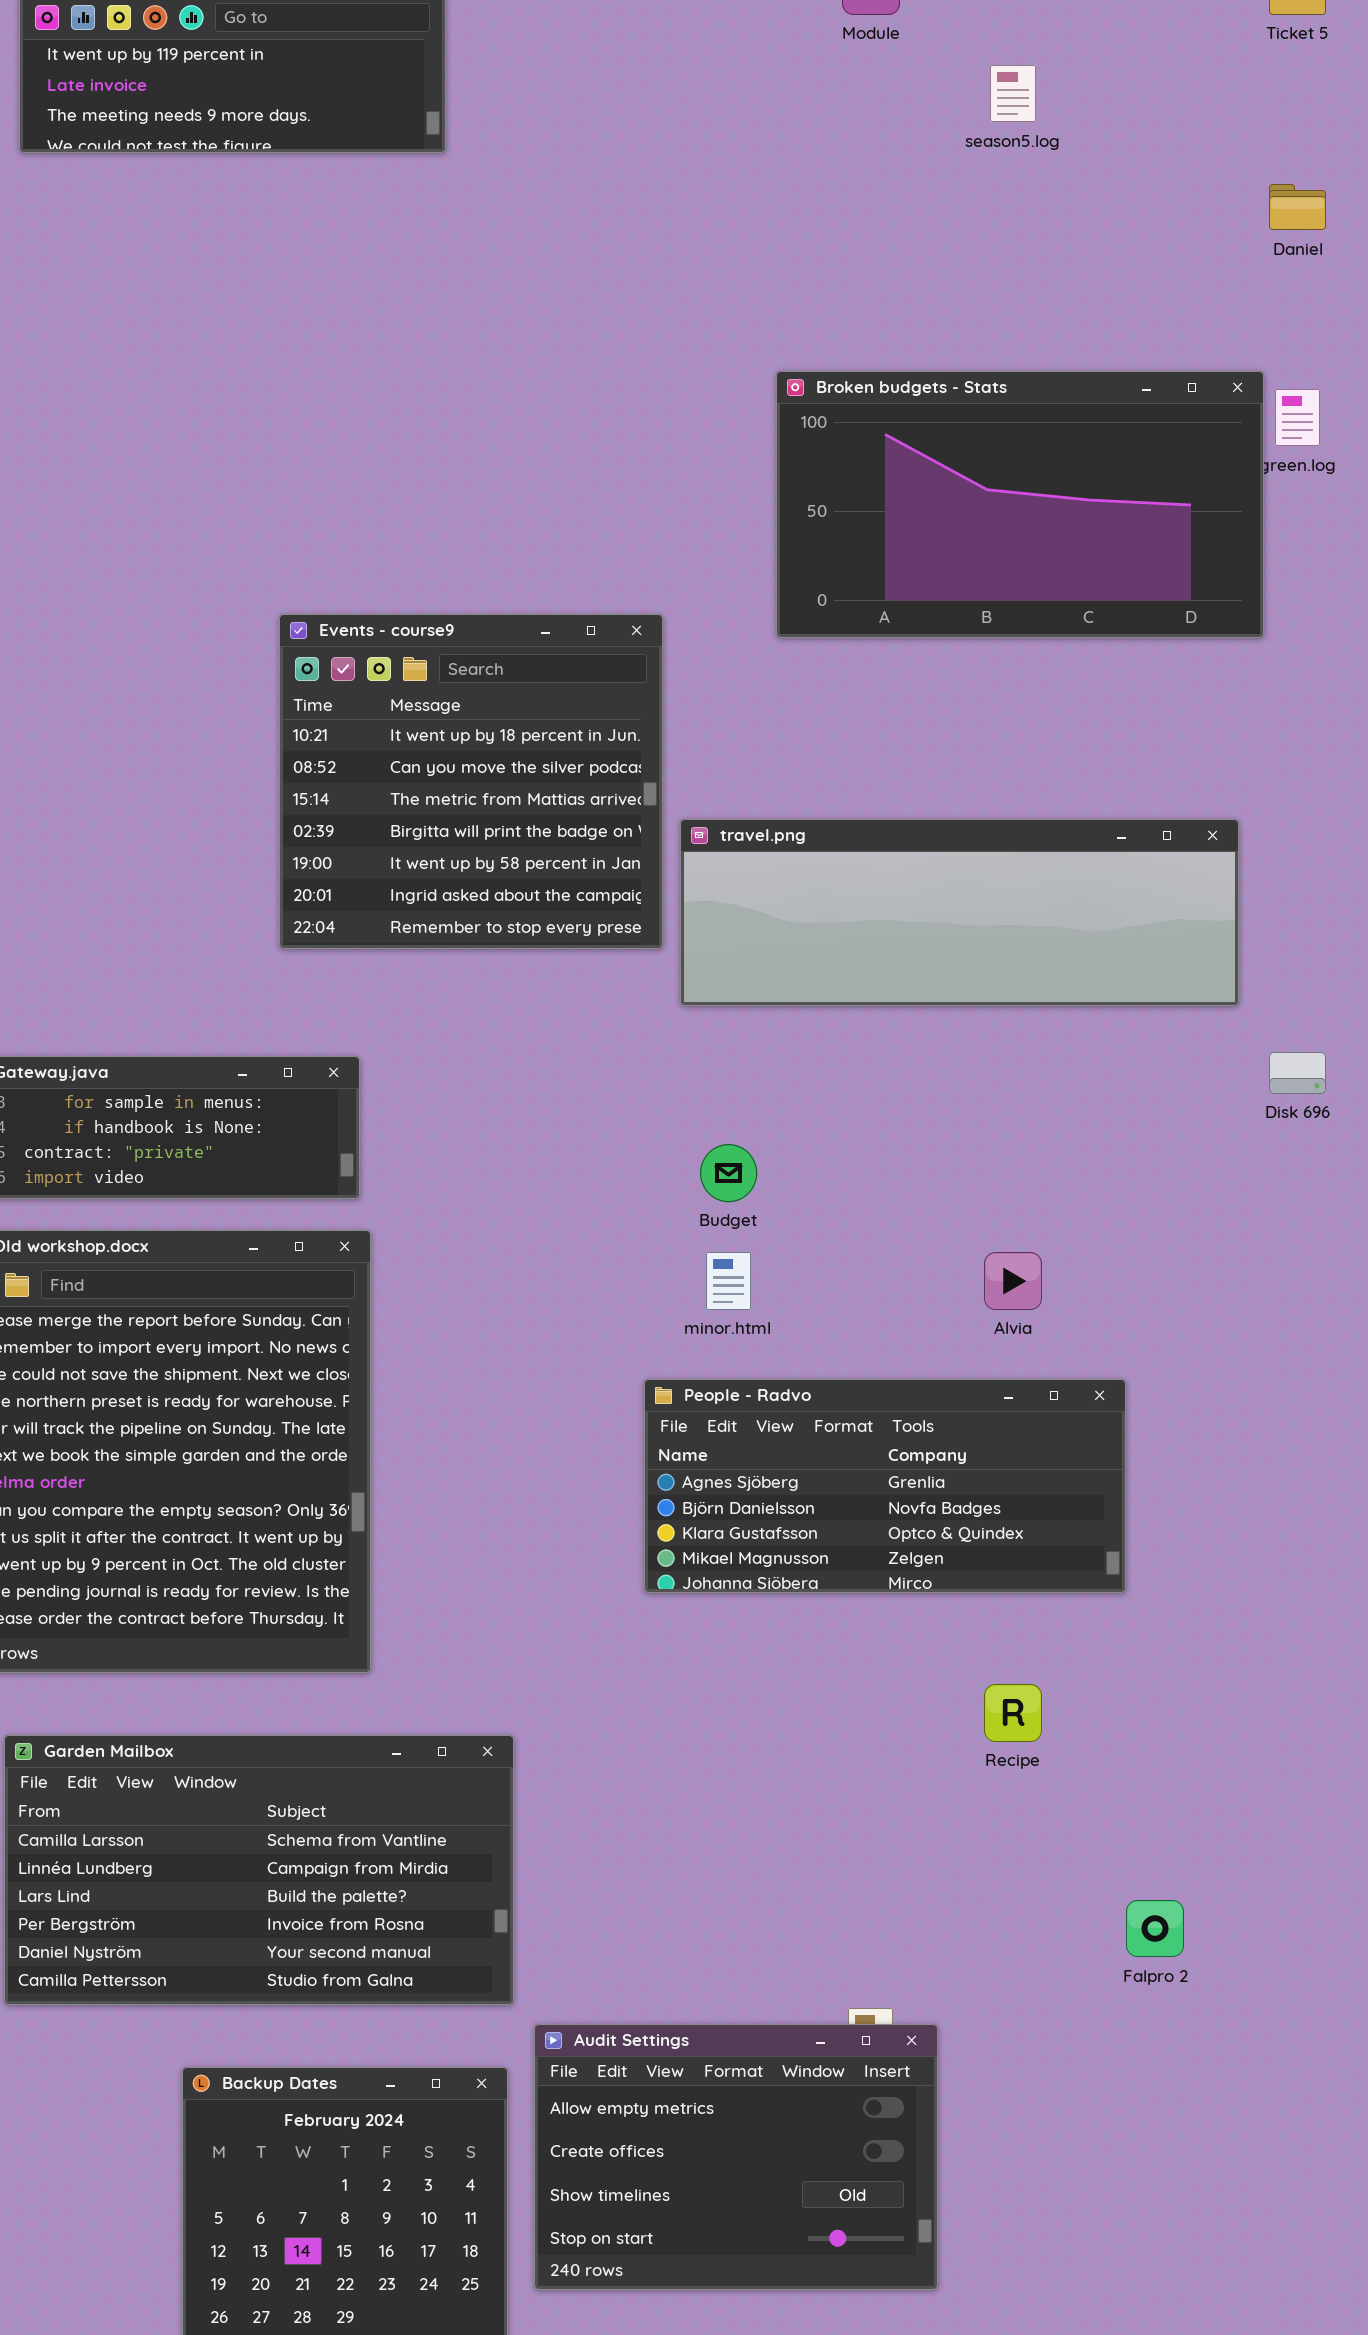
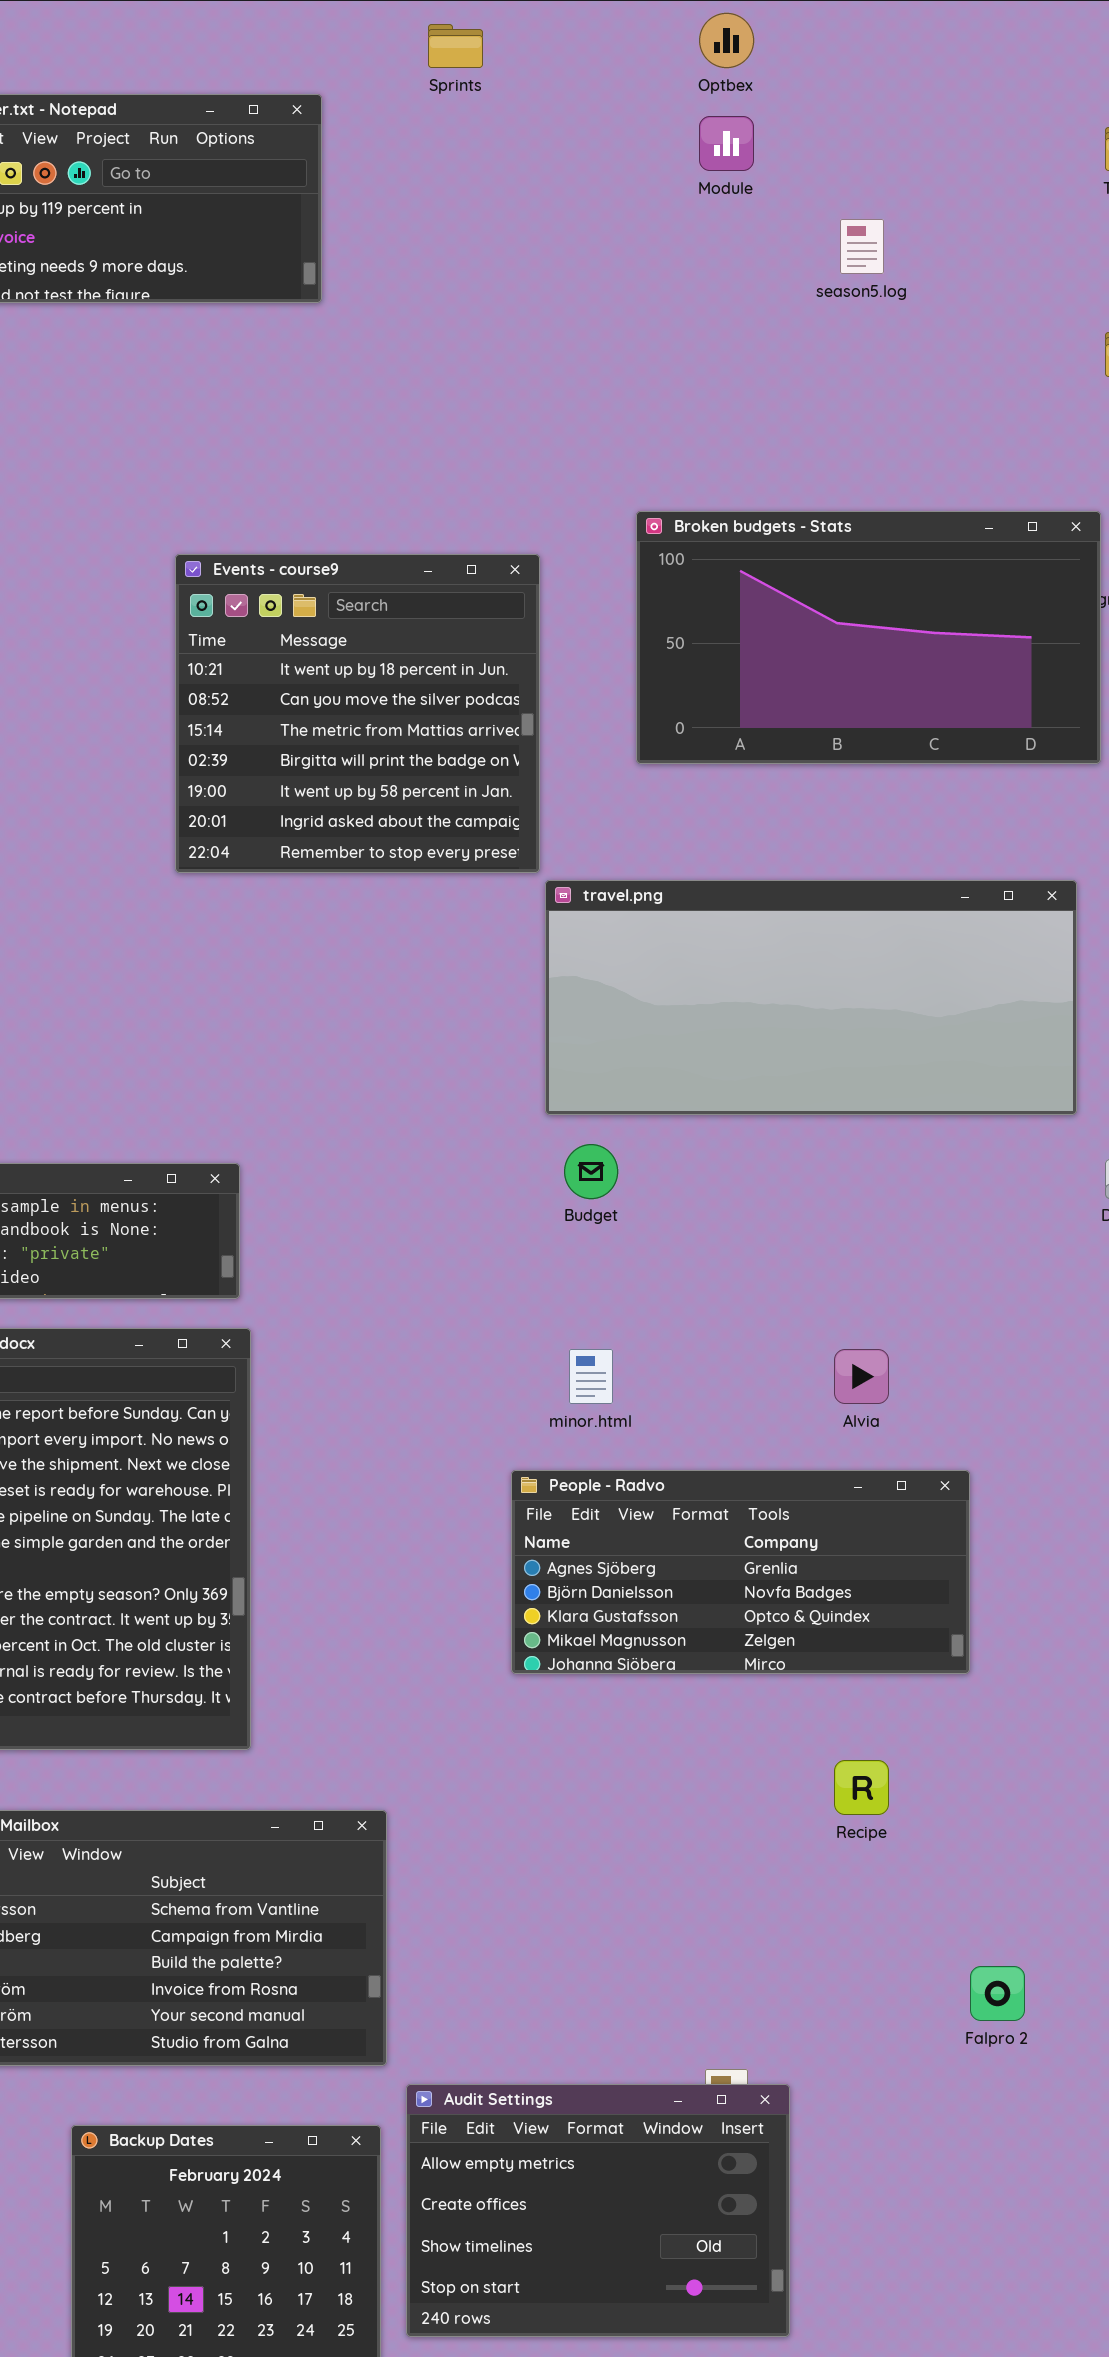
Events - course9: [279,614,663,949] -> [175,554,540,873], moved
travel.png: [680,819,1239,1006] -> [545,880,1077,1115], resized
Budget: [700,1144,757,1202] -> [564,1144,618,1199], moved

